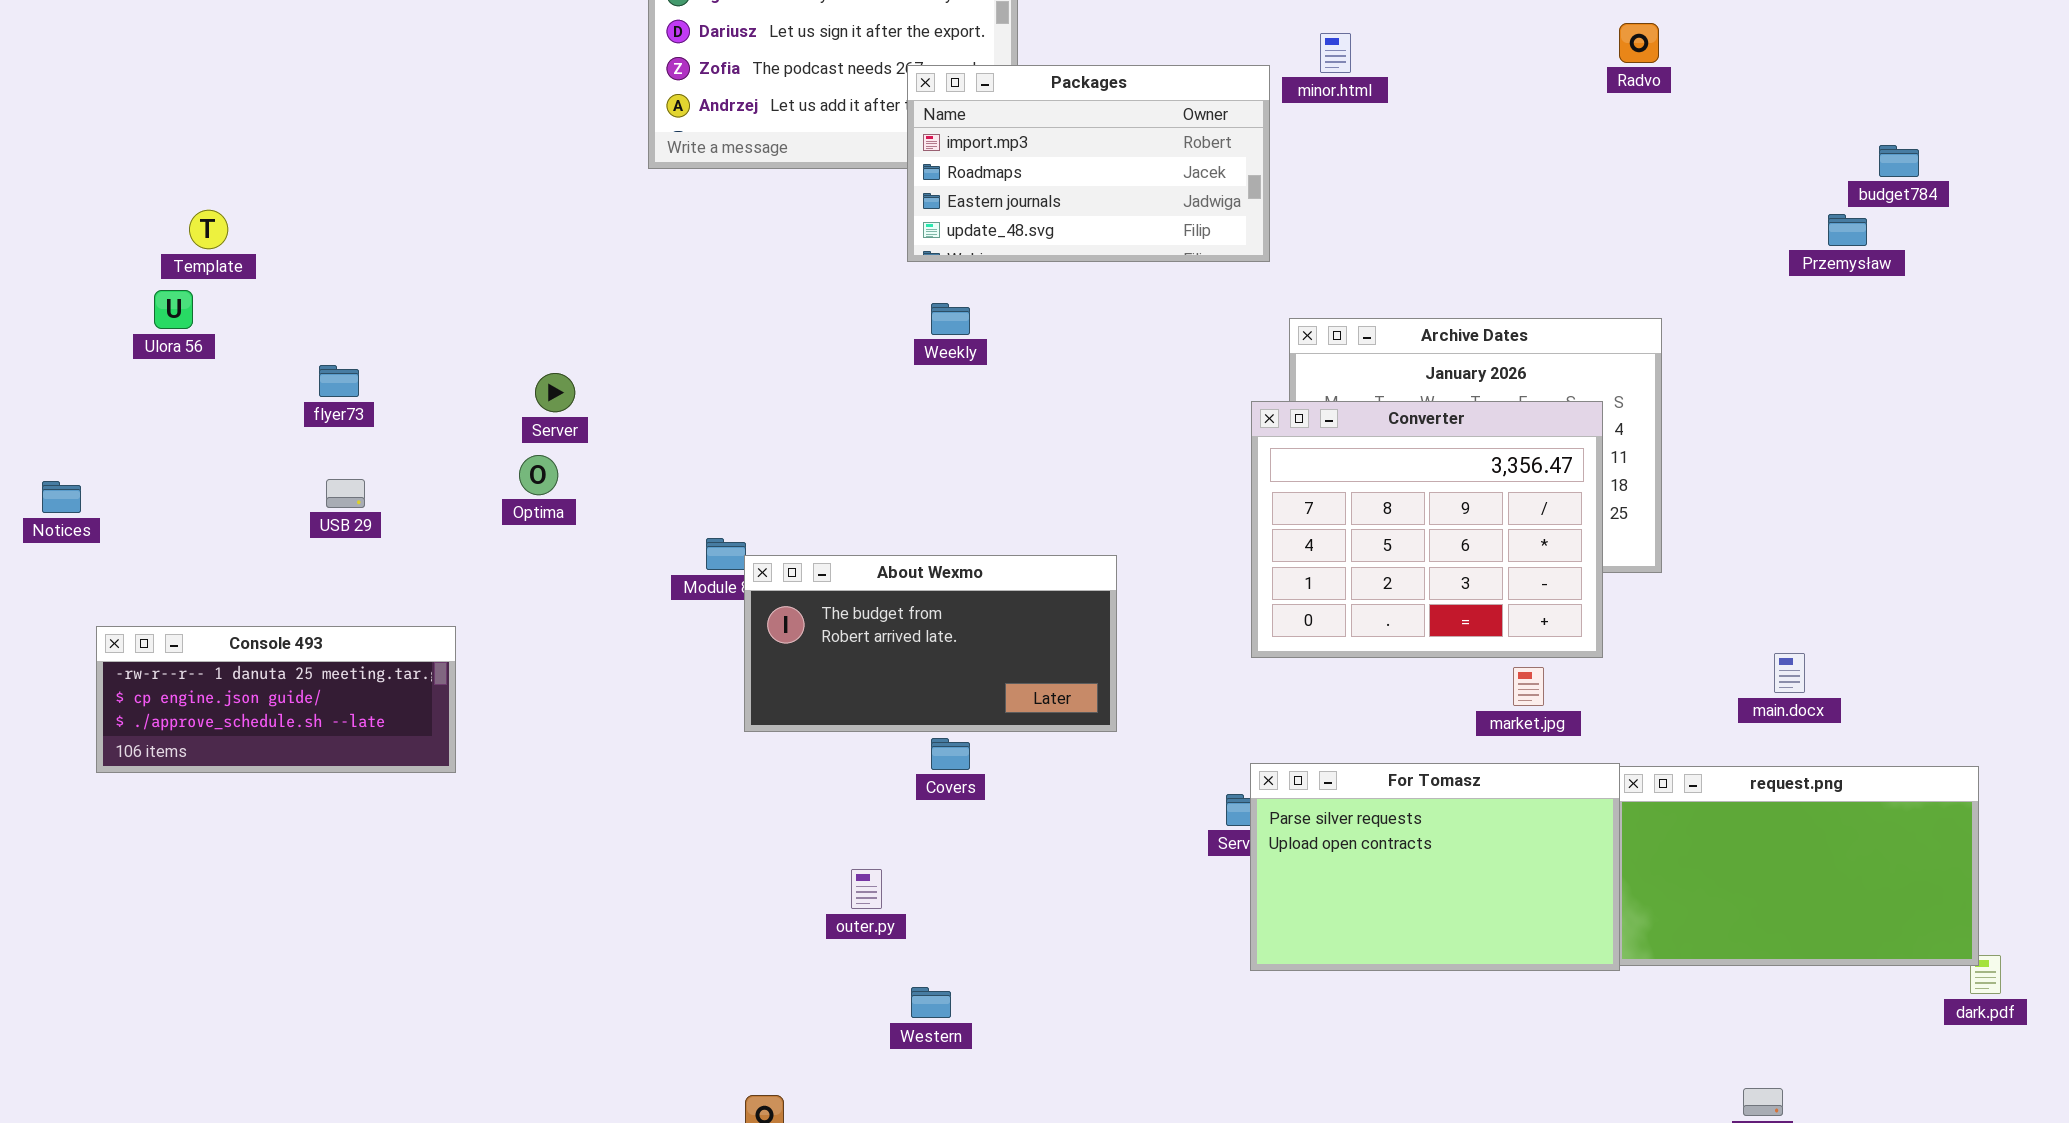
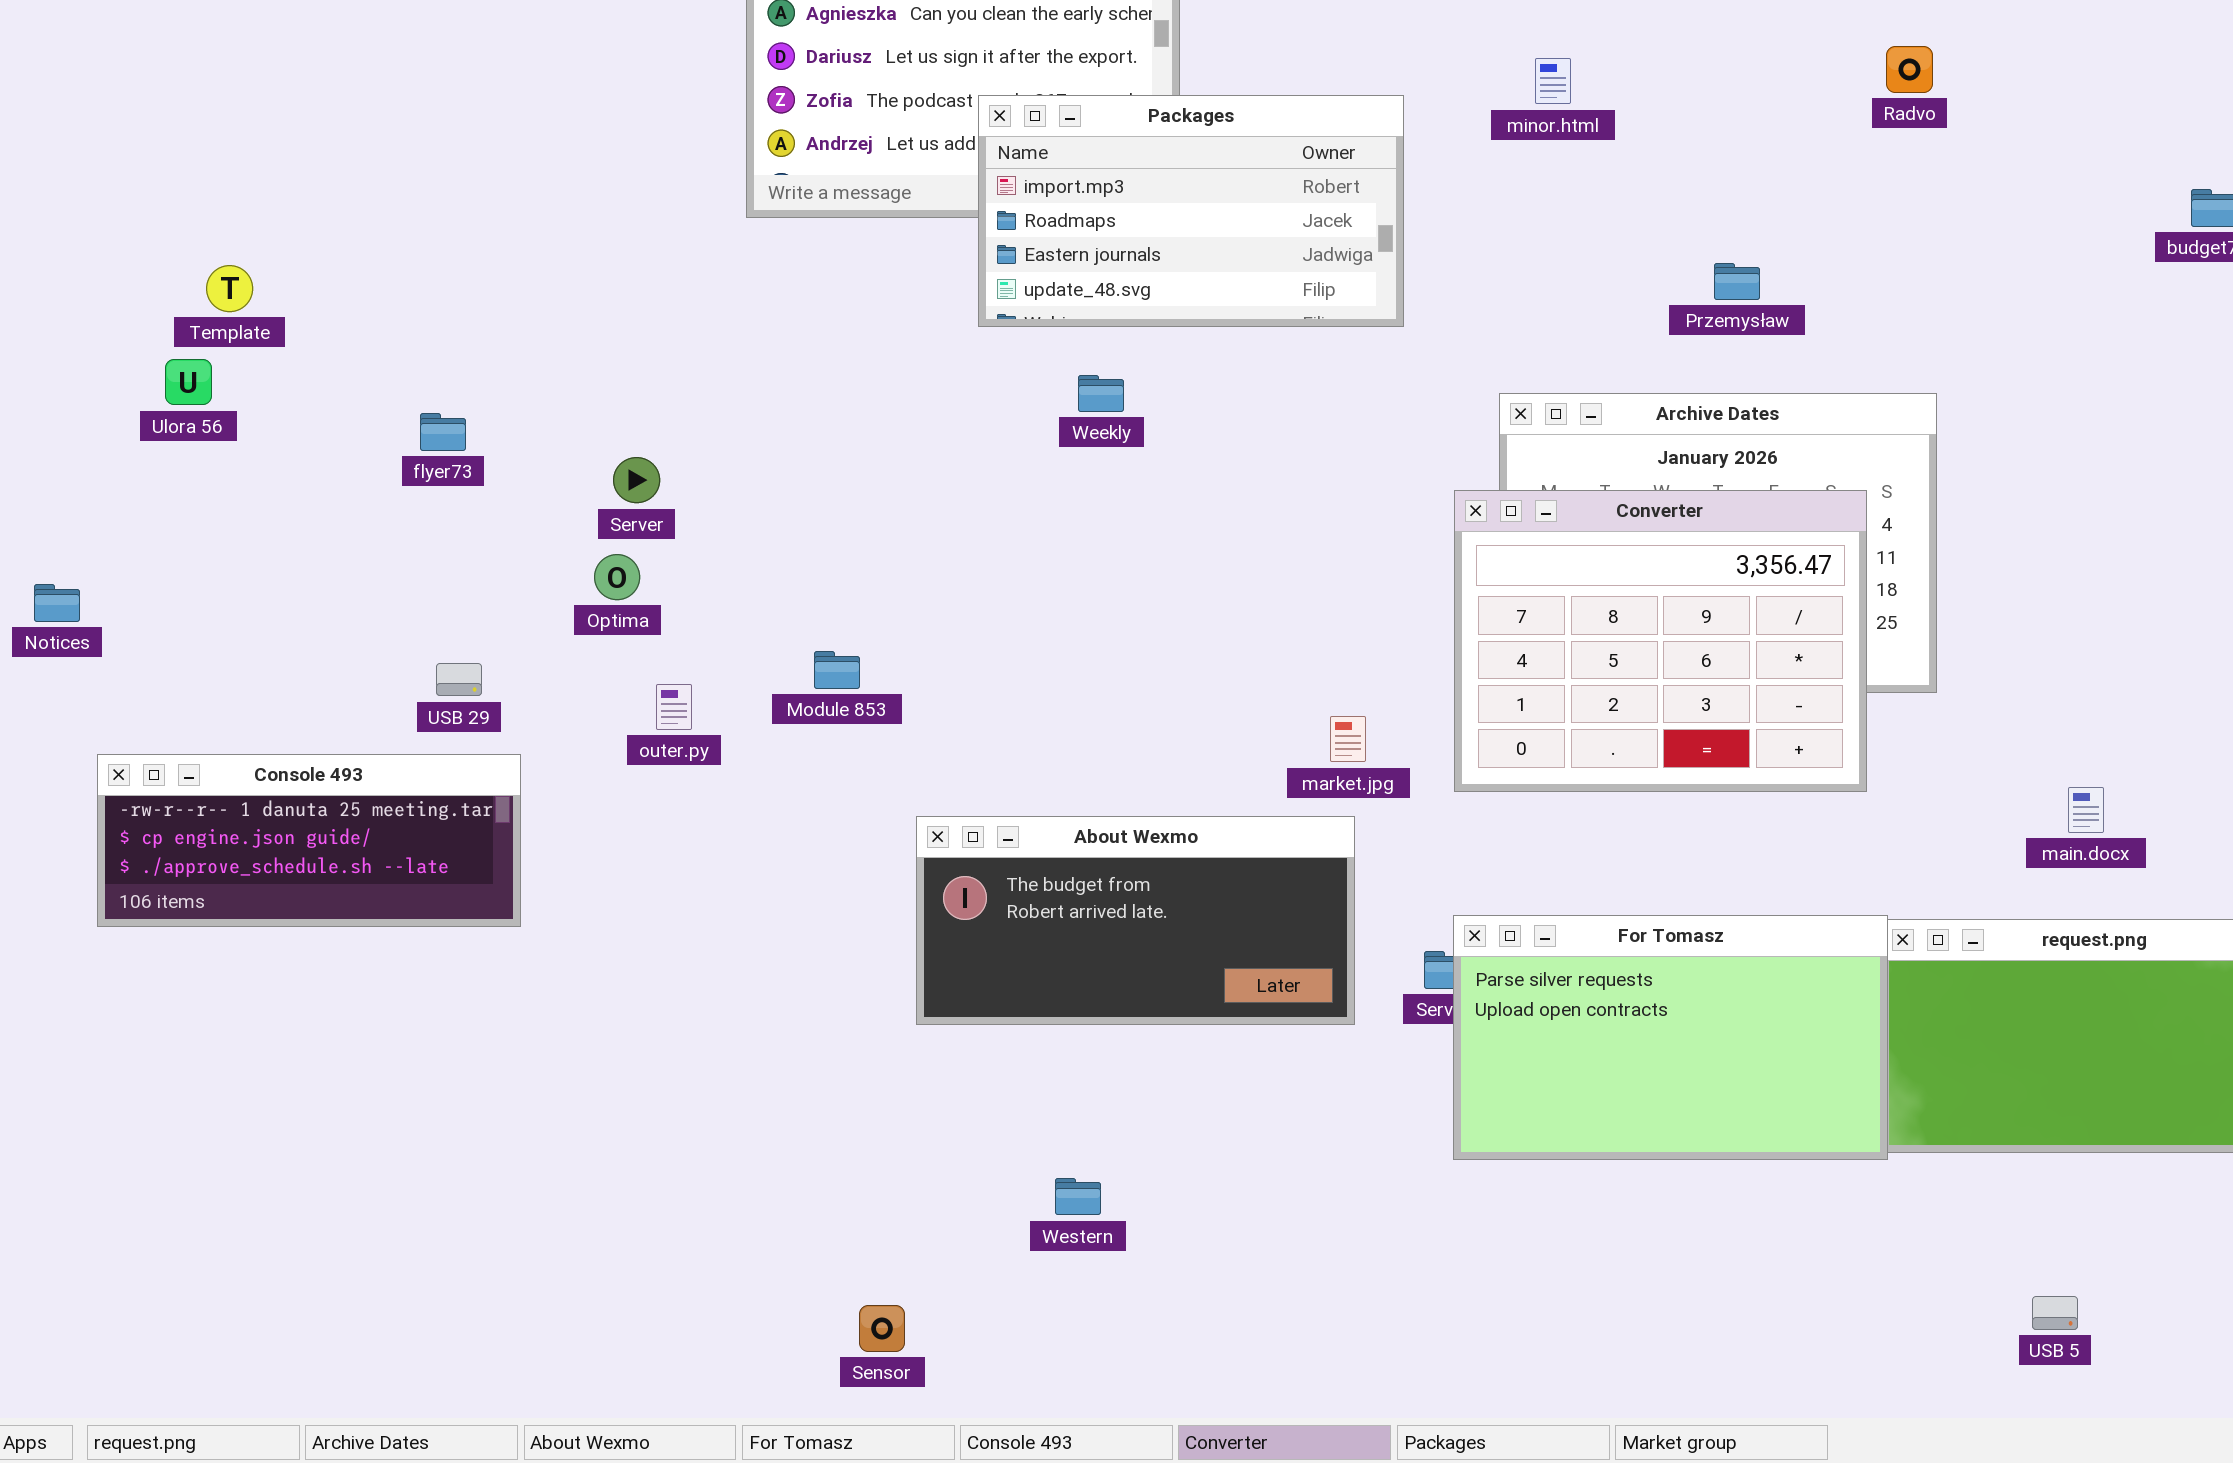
Packages: [907,65,1270,262] -> [978,95,1404,327], moved
Przemysław: [1828,214,1867,246] -> [1714,263,1760,300], moved
flyer73: [319,365,359,397] -> [420,413,466,451], moved
USB 29: [326,479,365,508] -> [436,663,482,696], moved
About Wexmo: [744,555,1117,732] -> [916,816,1355,1025], moved
market.jpg: [1513,667,1544,706] -> [1330,716,1366,762], moved
outer.py: [851,869,882,909] -> [656,684,692,730], moved

